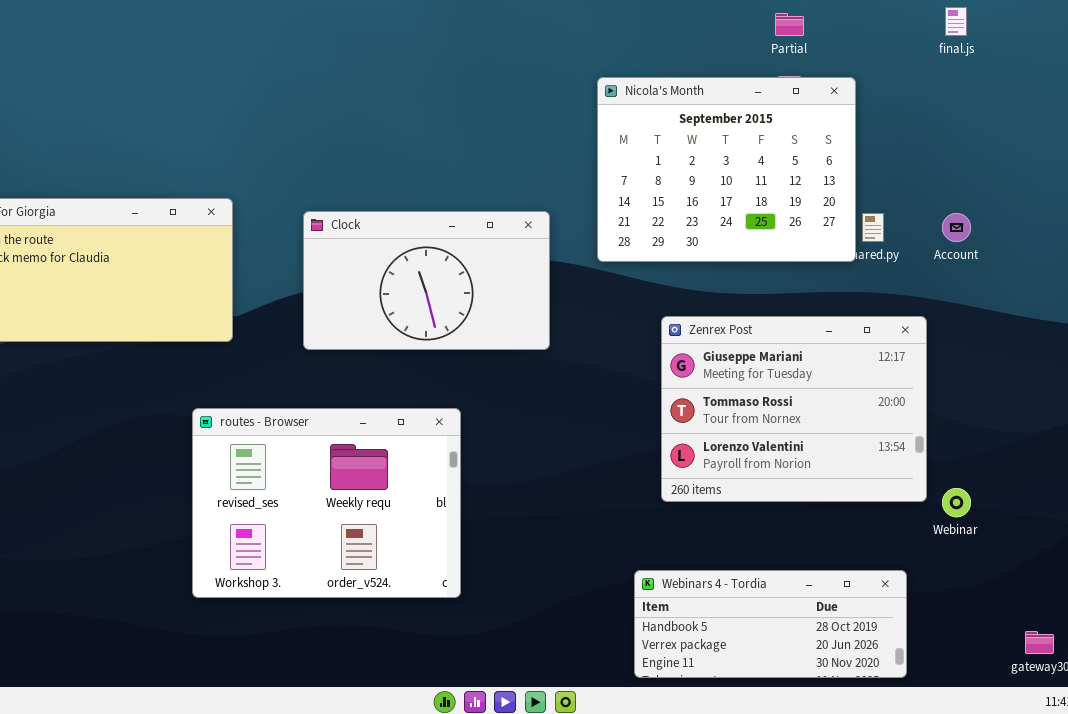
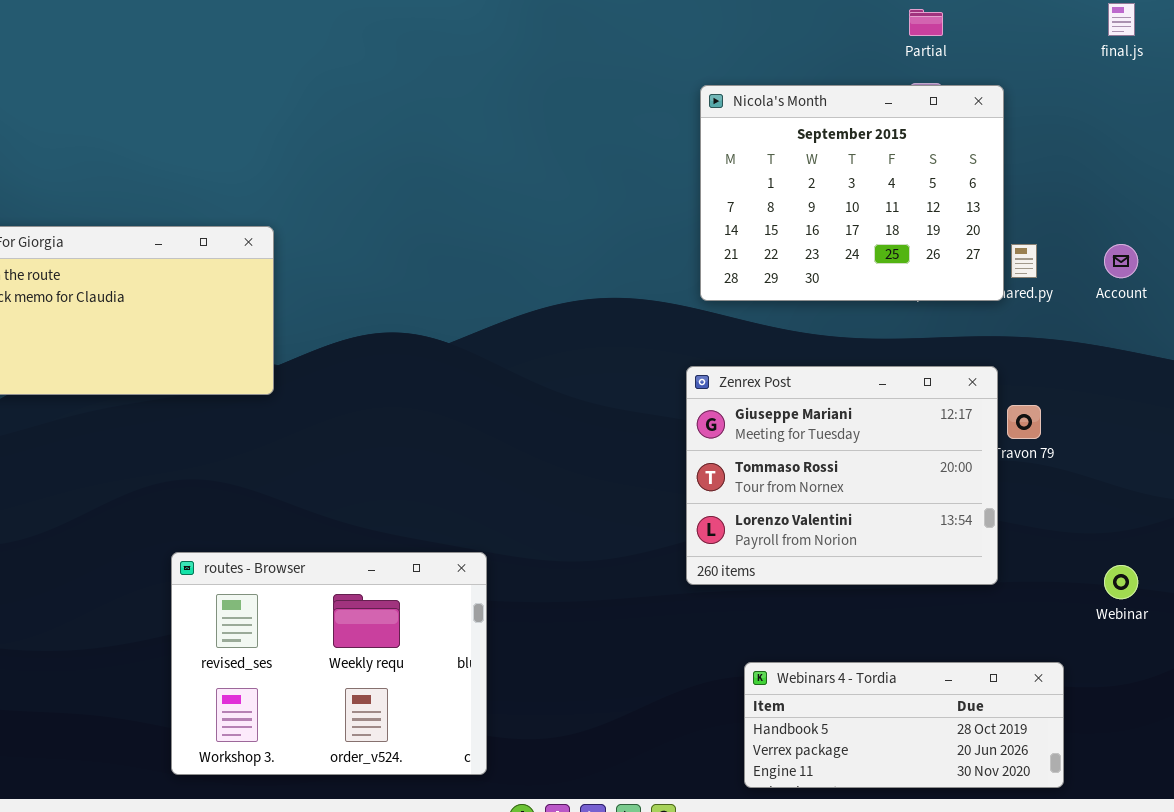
Clock: [303,211,550,350] -> none, closed
Zenrex Post: [661,316,927,502] -> [686,366,998,585], moved
routes - Browser: [192,408,461,598] -> [171,552,487,775], moved

